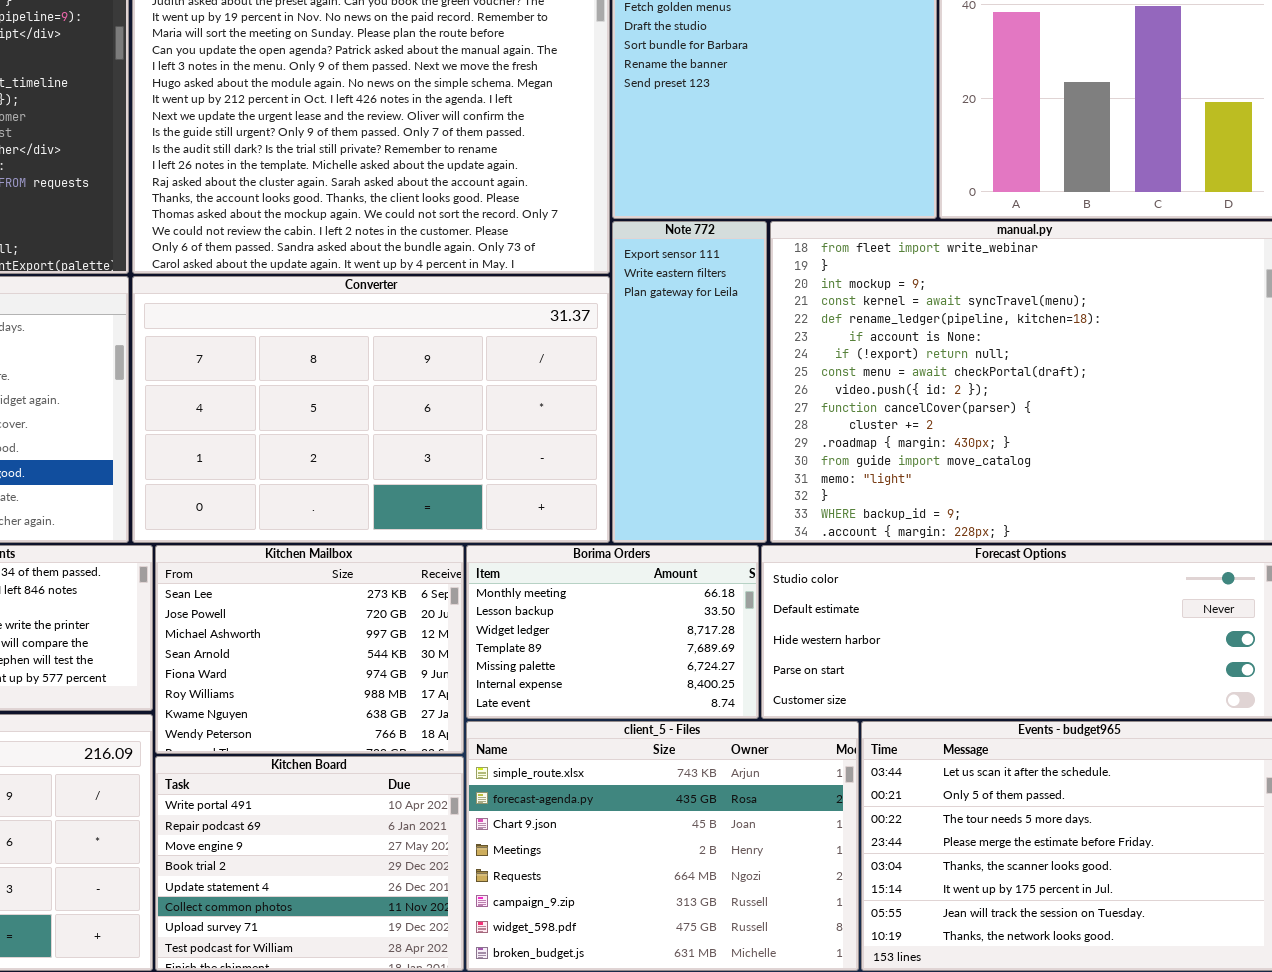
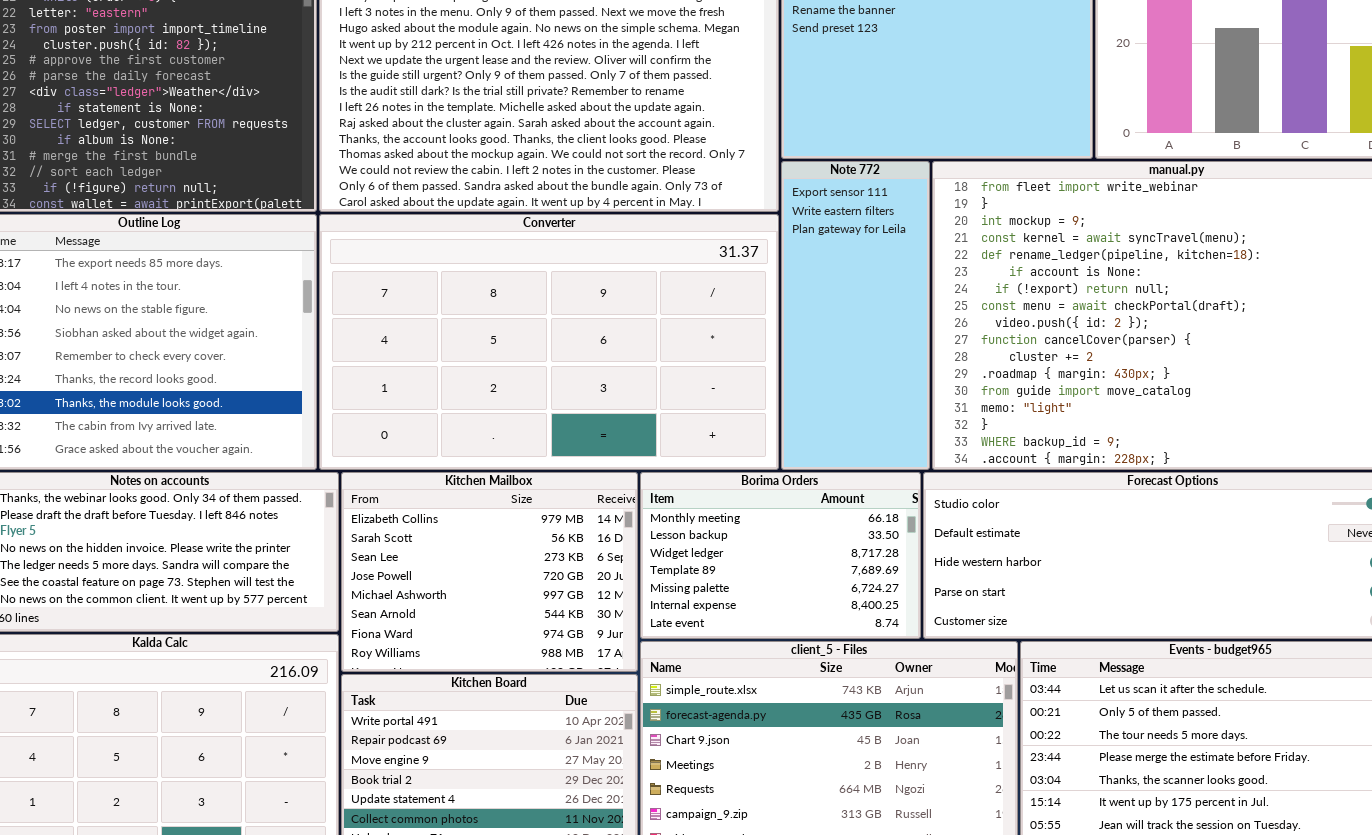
Kitchen Mailbox: [155,545,464,754] -> [341,472,638,672], scrolled up 2 rows

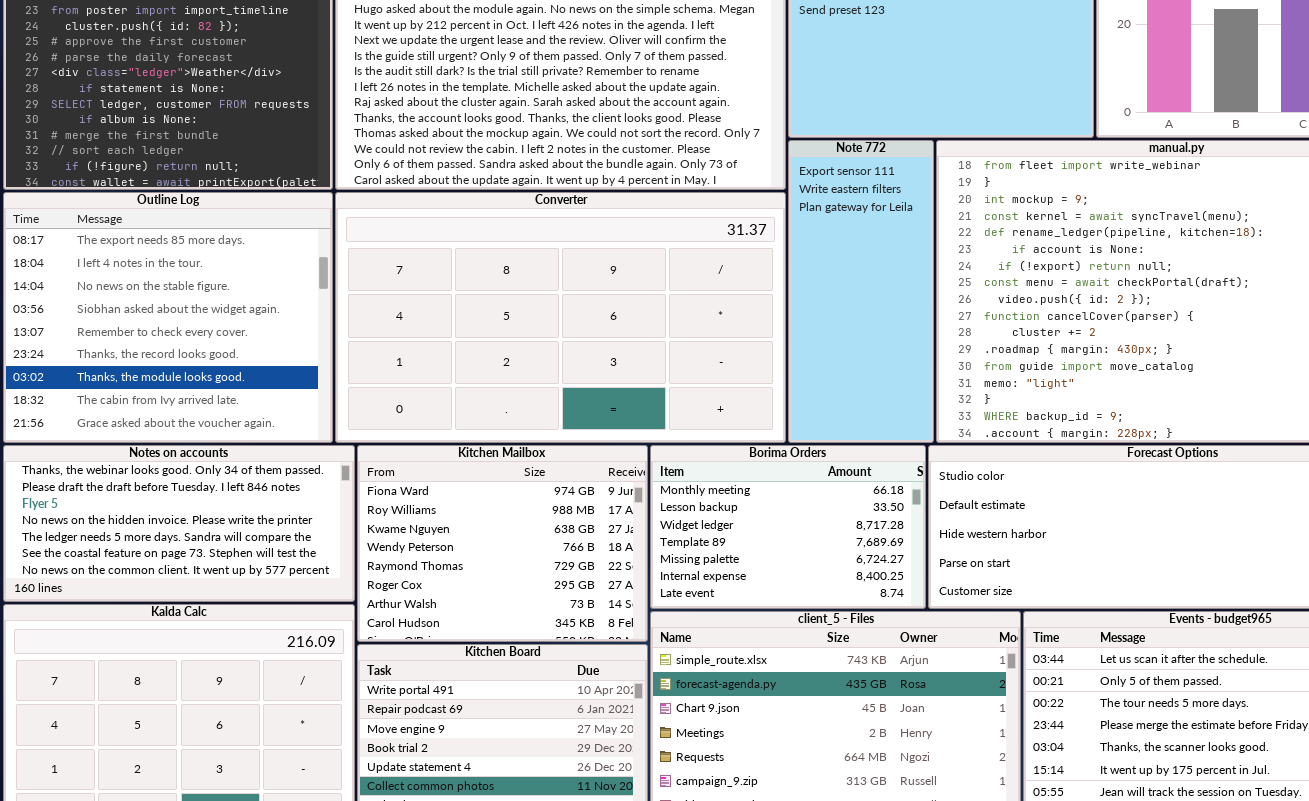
Kitchen Mailbox: [341,472,638,672] -> [357,445,648,642], scrolled down 6 rows

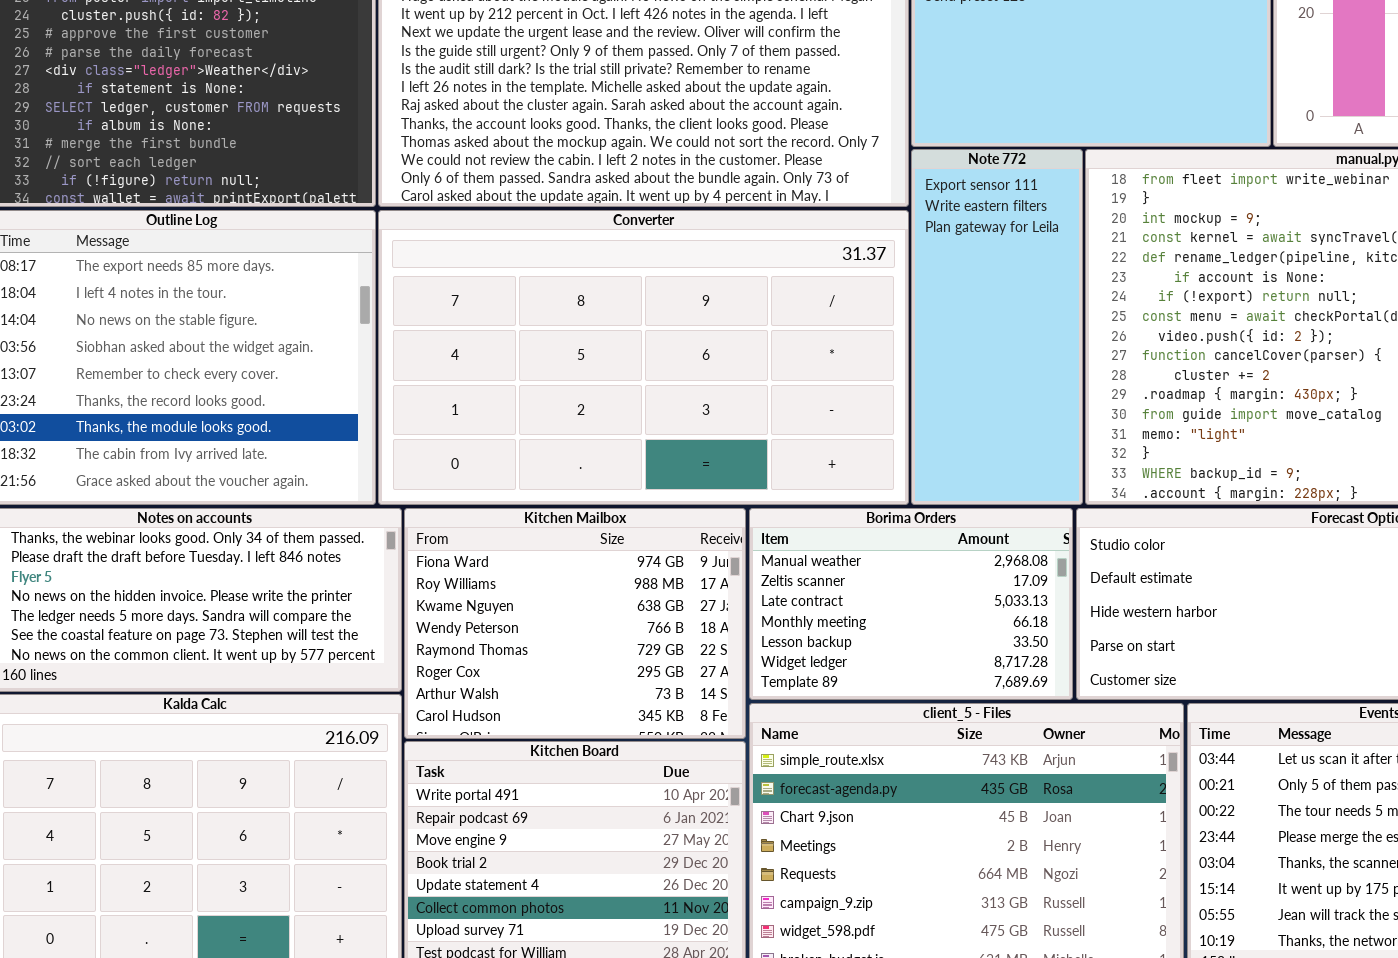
Borima Orders: [650,445,926,609] -> [749,508,1073,700], scrolled up 3 rows

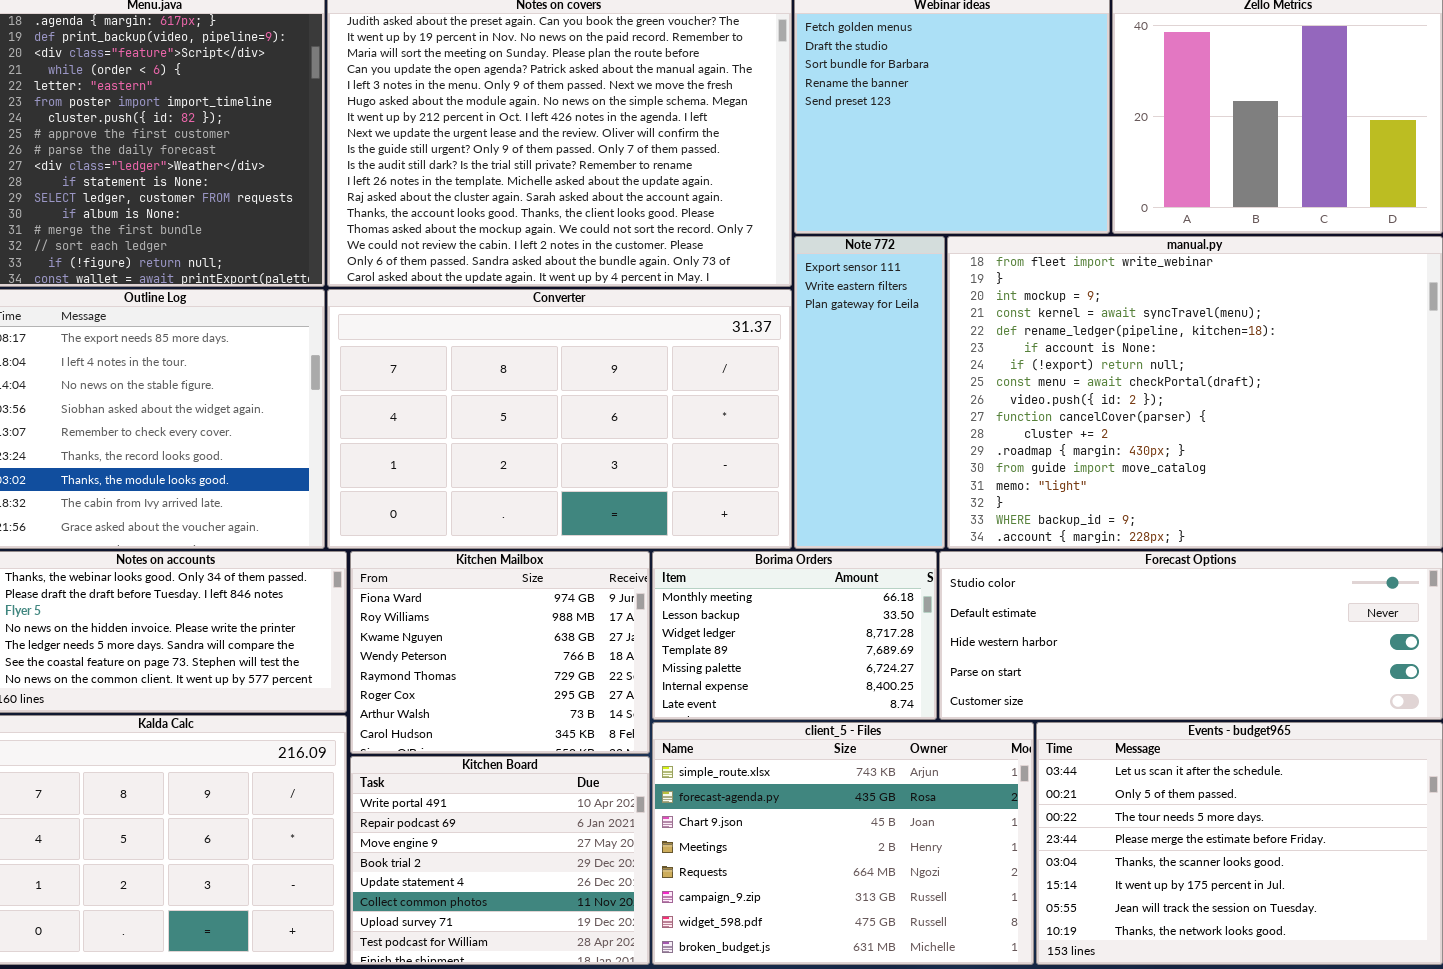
Borima Orders: [749,508,1073,700] -> [652,551,937,720], scrolled down 3 rows

